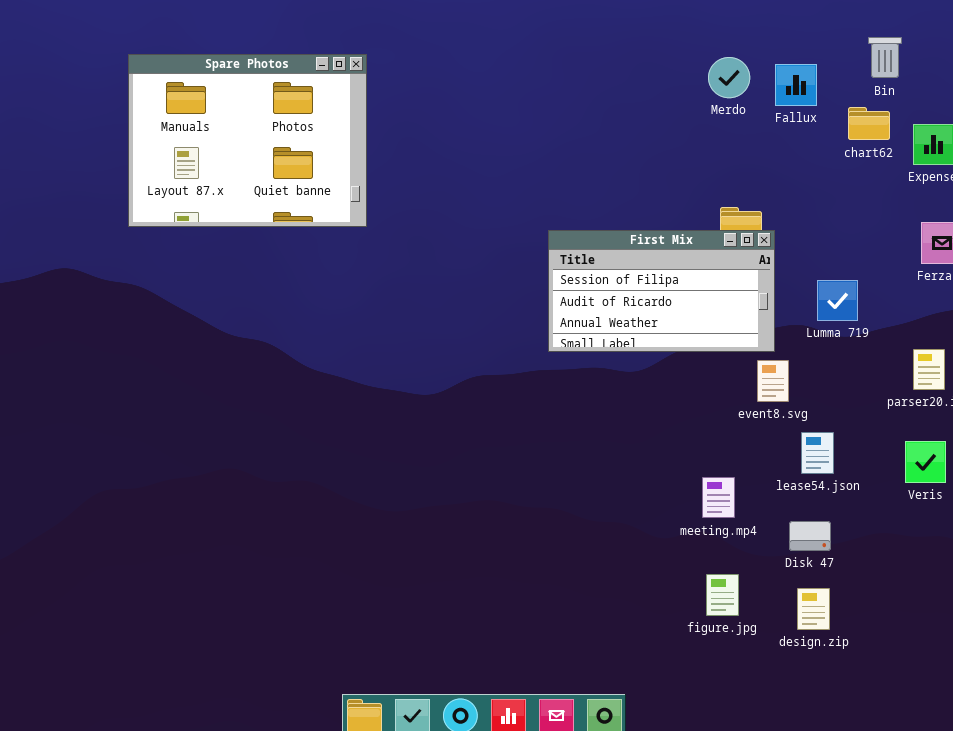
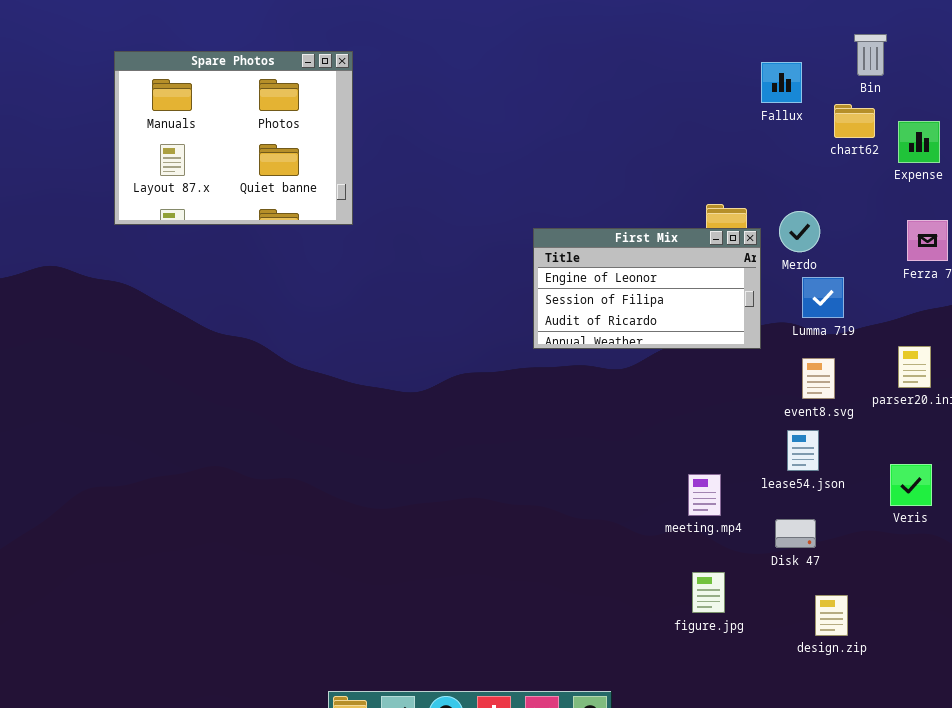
Merdo: [708,57,750,98] -> [779,211,820,252], moved
First Mix: [548,230,775,352] -> [533,228,761,349], scrolled up 1 row
event8.svg: [757,360,789,402] -> [802,358,835,399], moved
Veris: [905,441,946,483] -> [890,464,932,506], moved
design.zip: [797,588,830,630] -> [815,595,848,636], moved

